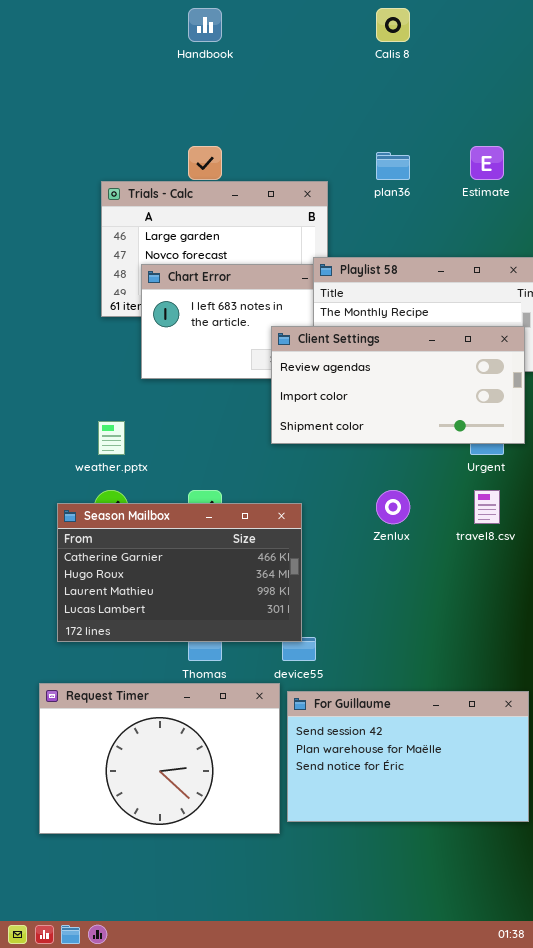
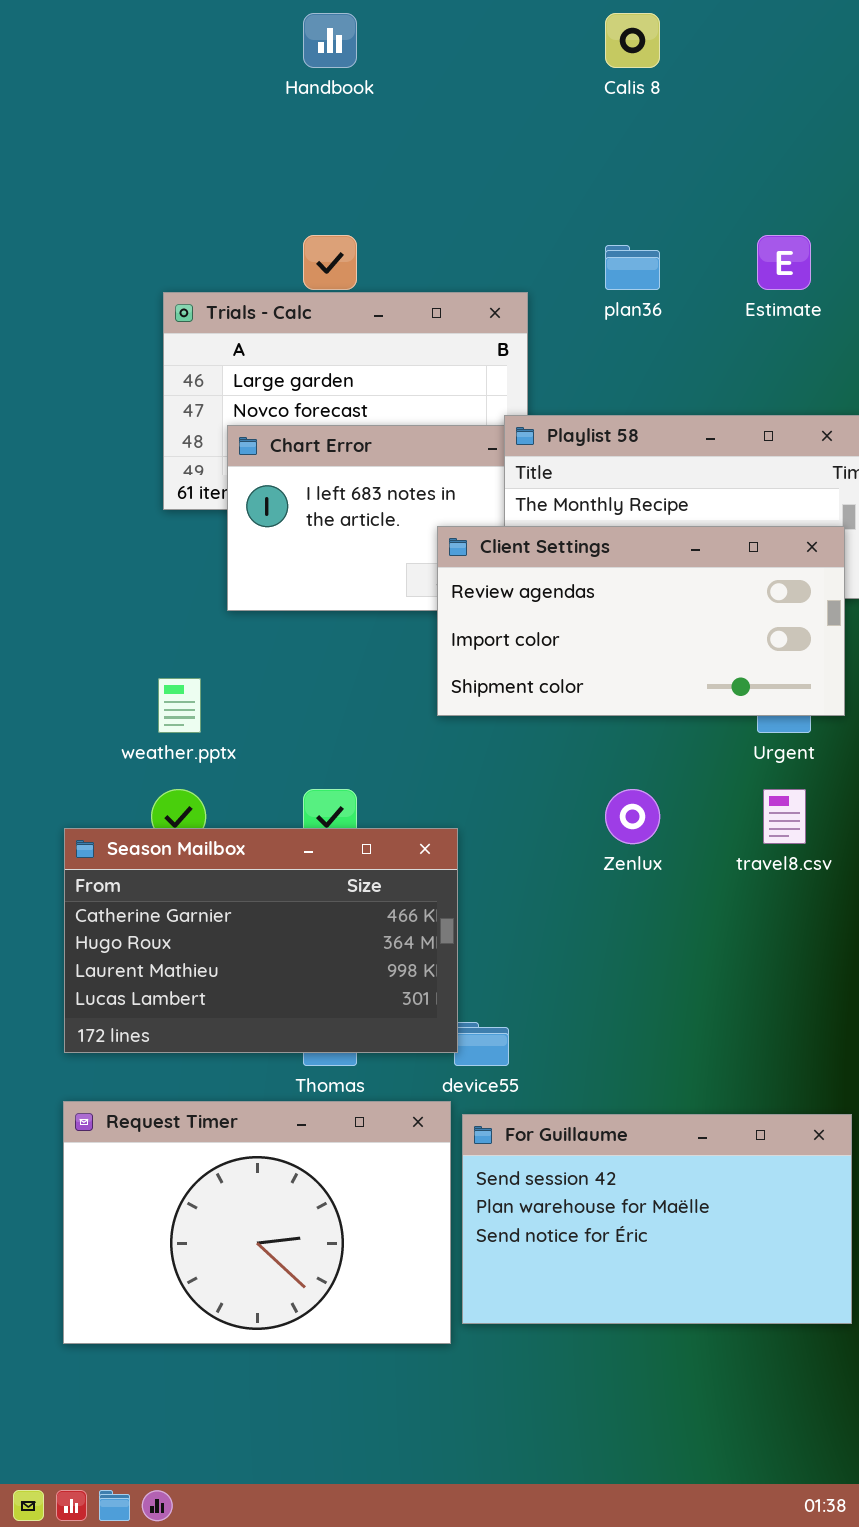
Season Mailbox: [57,503,302,642] -> [64,828,458,1053], moved

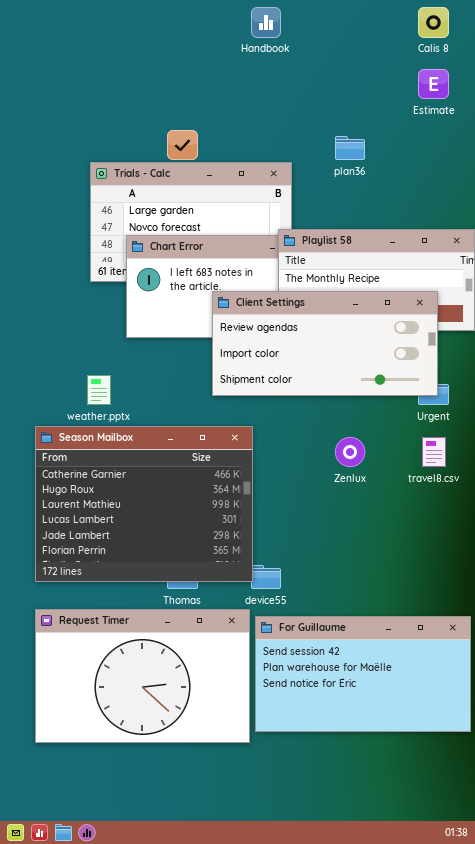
Handbook: [303,13,357,68] -> [251,7,281,38], moved
Calis 8: [605,13,660,68] -> [418,7,449,38], moved
Estimate: [757,235,811,290] -> [418,69,449,99], moved
Client Settings: [437,526,845,716] -> [212,291,438,396], moved
Season Mailbox: [64,828,458,1053] -> [35,426,253,582], resized

